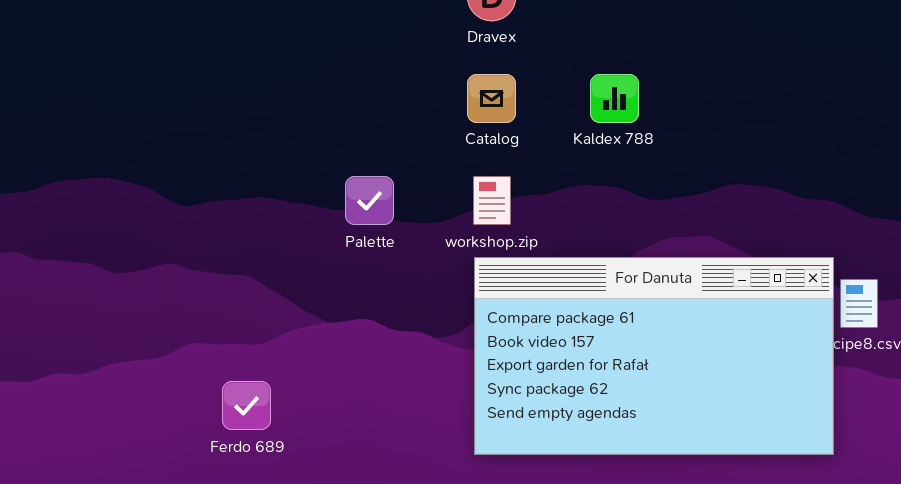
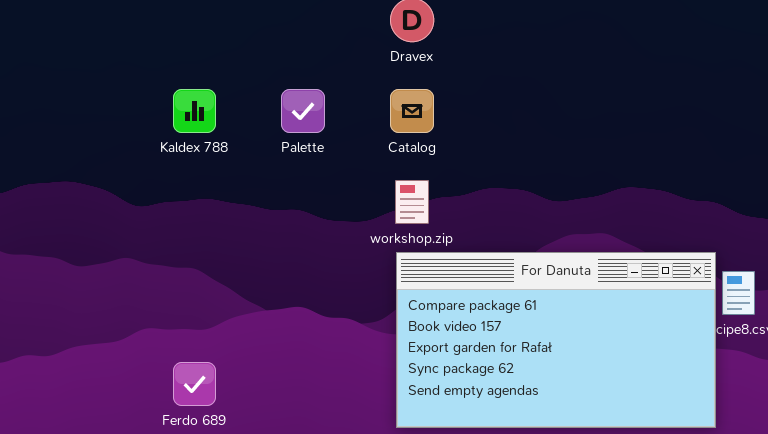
Kaldex 788: [590,74,639,123] -> [173,89,216,133], moved
Palette: [345,176,394,225] -> [281,89,325,133], moved

